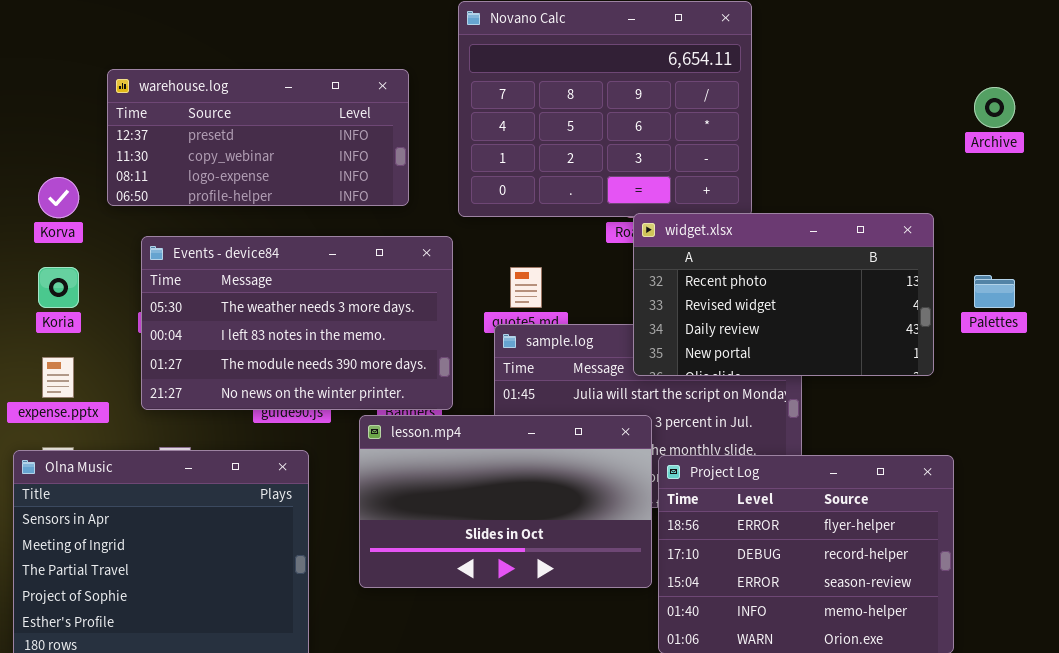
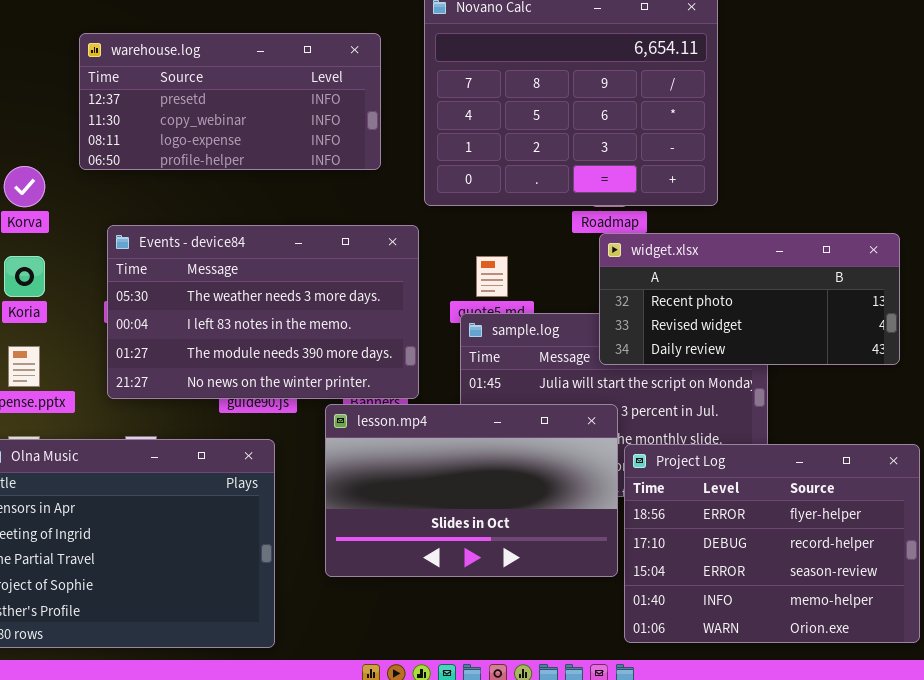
warehouse.log: [107,69,409,206] -> [79,33,381,170], moved
widget.xlsx: [633,213,934,376] -> [599,233,900,365], resized

